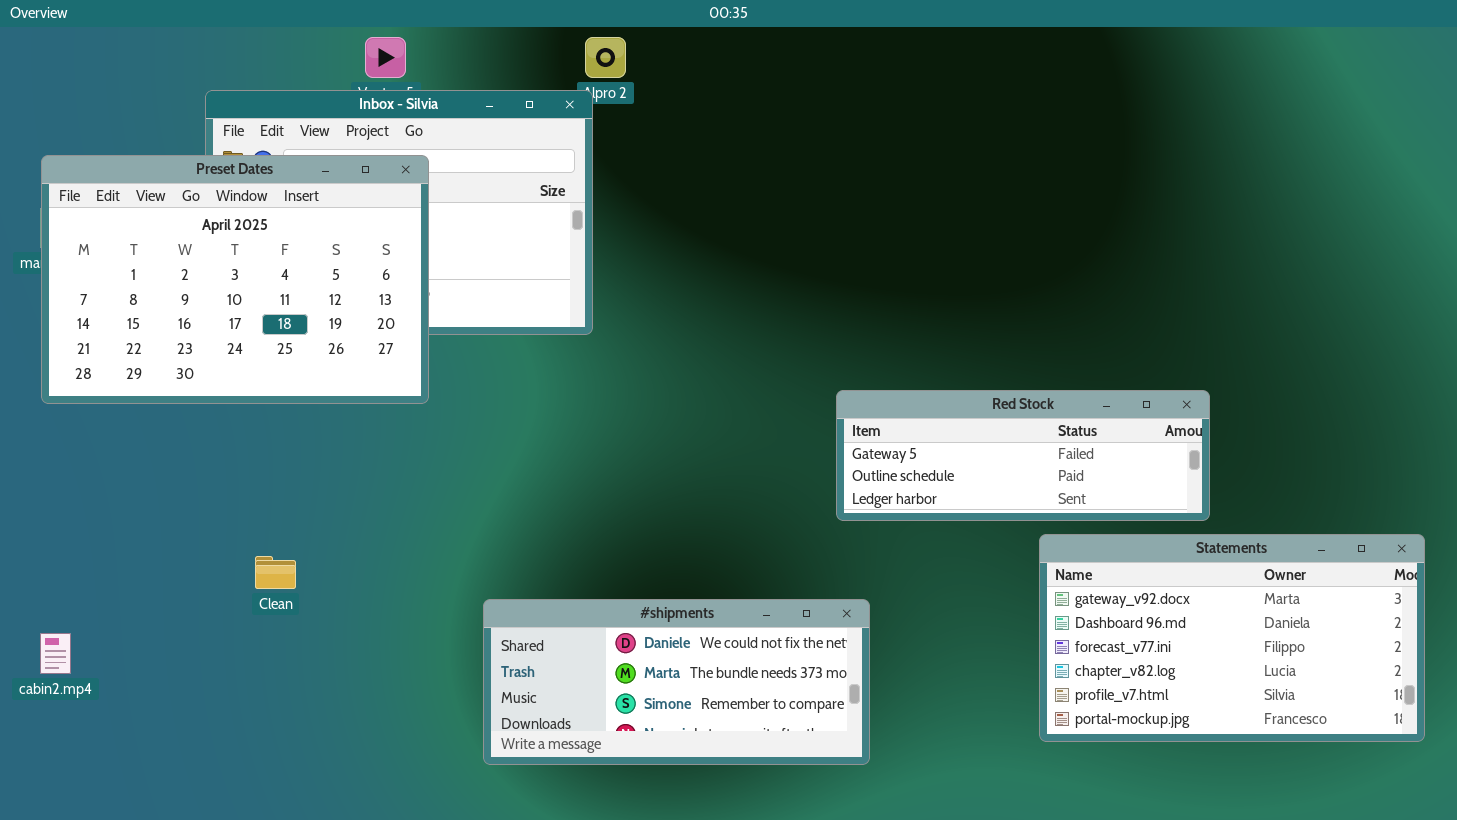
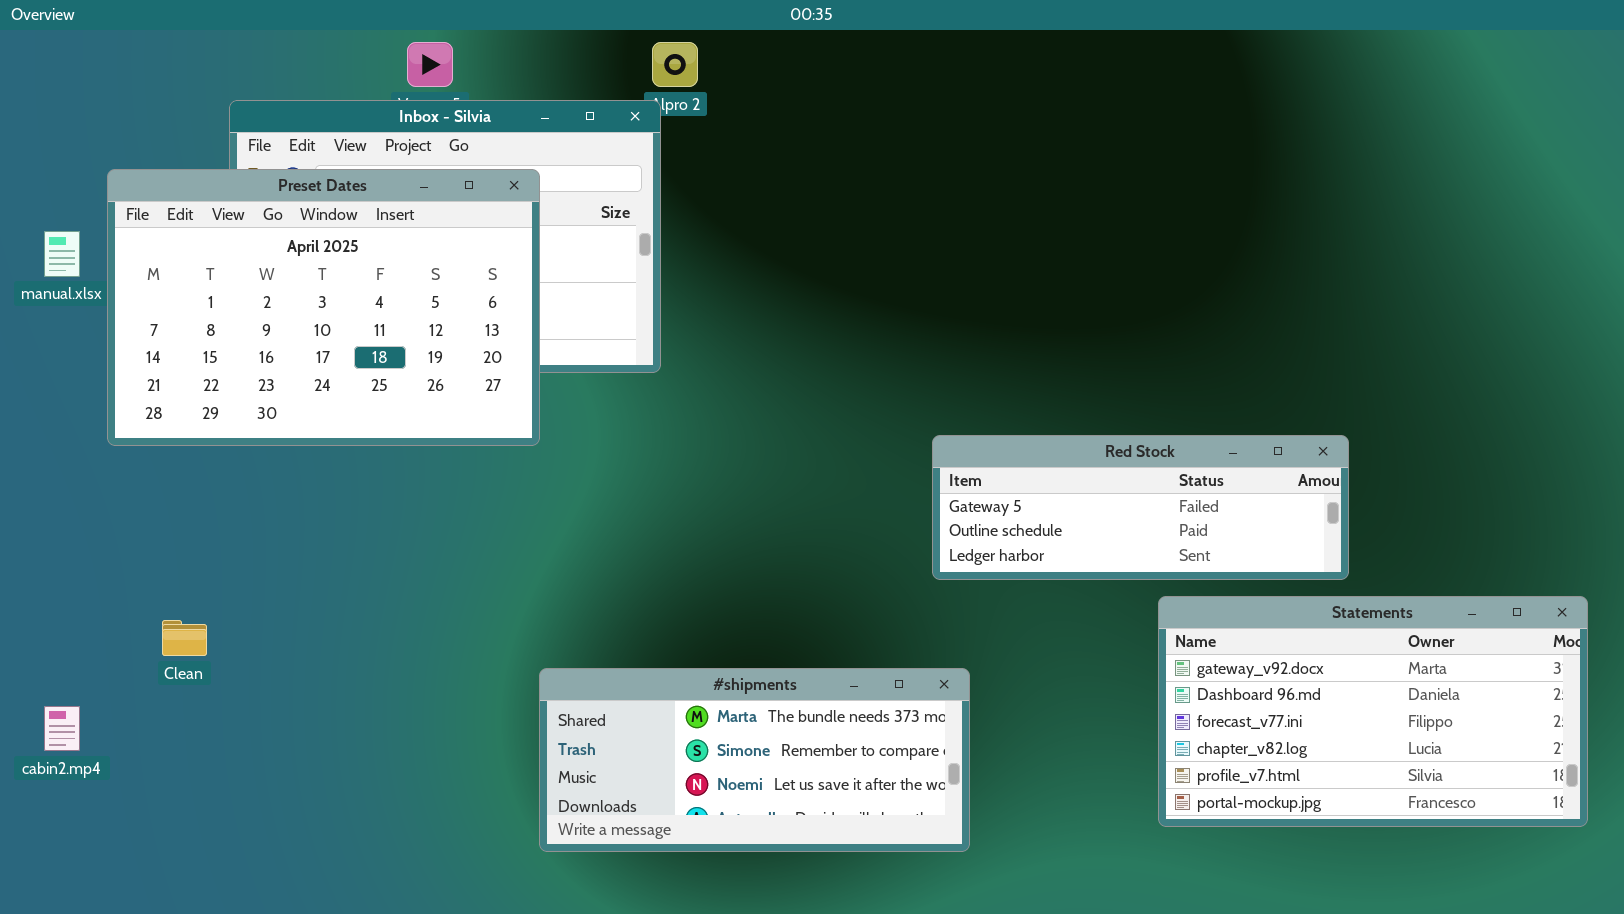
Preset Dates: [41,155,429,404] -> [107,169,540,446], moved
Clean: [255,556,296,589] -> [162,620,207,656], moved
#shipments: [483,599,870,765] -> [539,668,970,852], scrolled down 1 row

